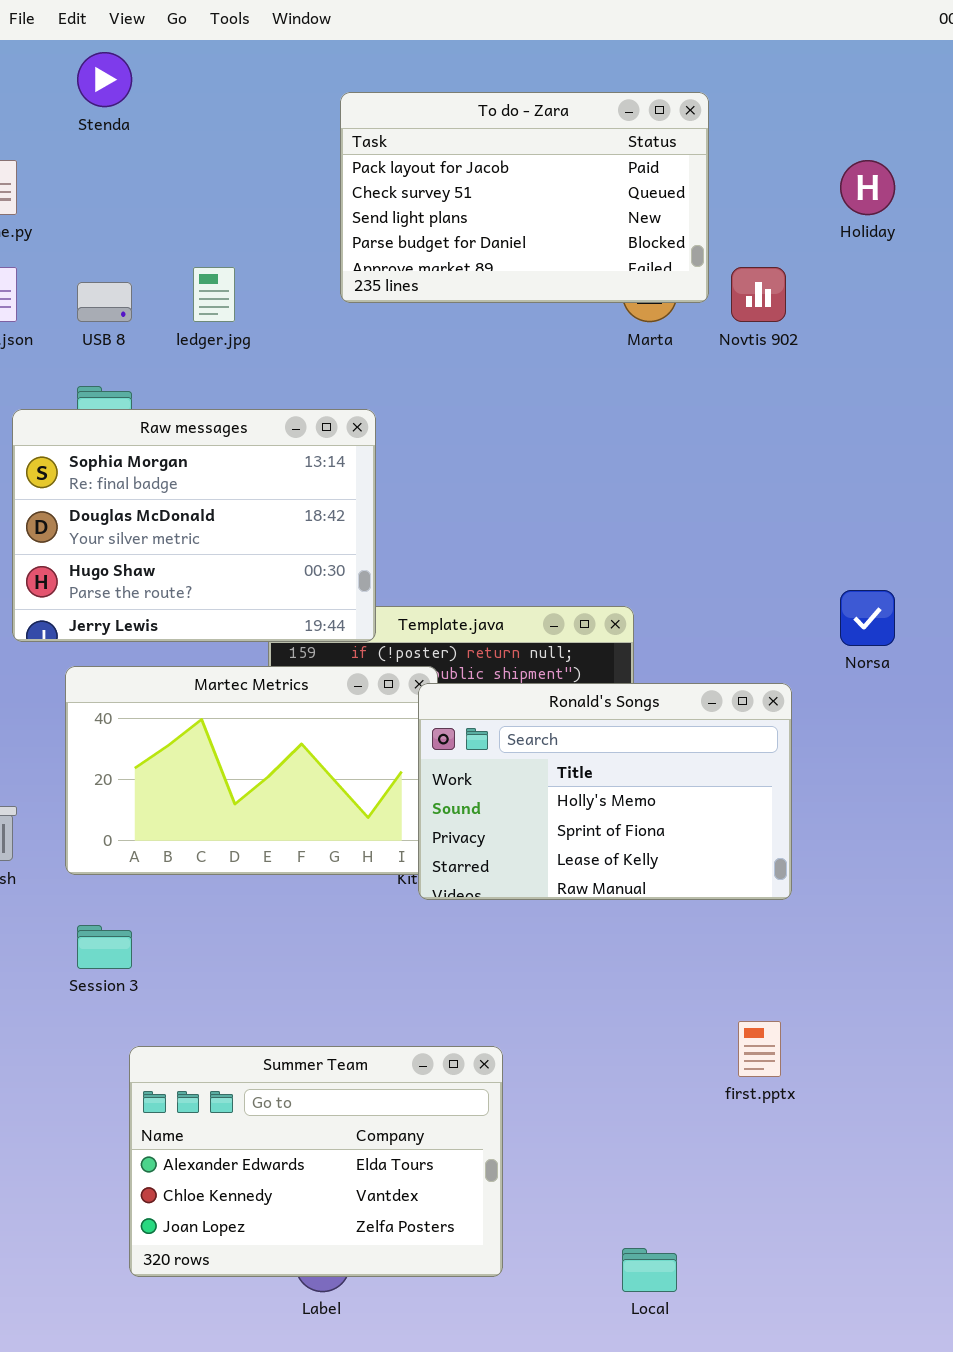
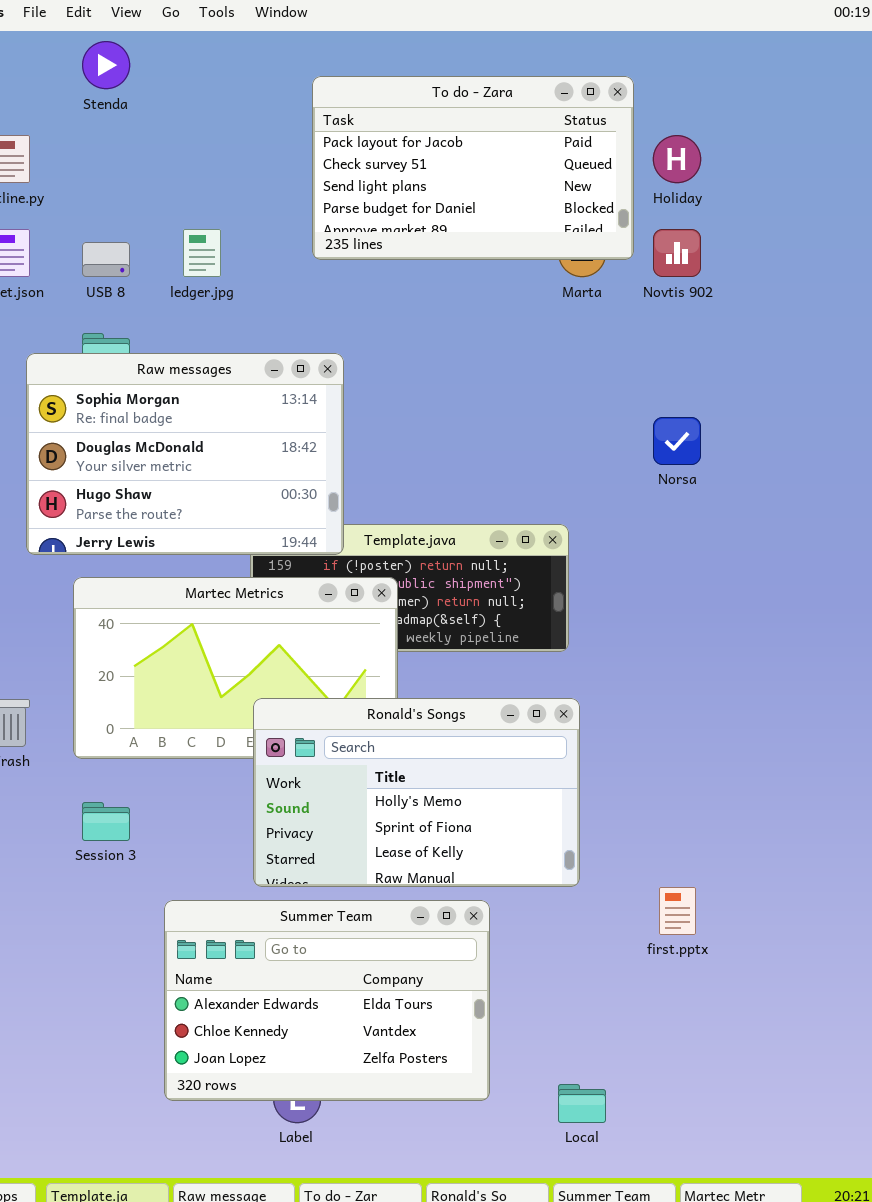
Holiday: [840,160,895,215] -> [653,135,701,183], moved
Norsa: [840,590,895,646] -> [653,417,701,465], moved
Ronald's Songs: [418,683,792,900] -> [253,698,580,887], moved
Summer Team: [129,1046,503,1277] -> [164,900,490,1101], moved

